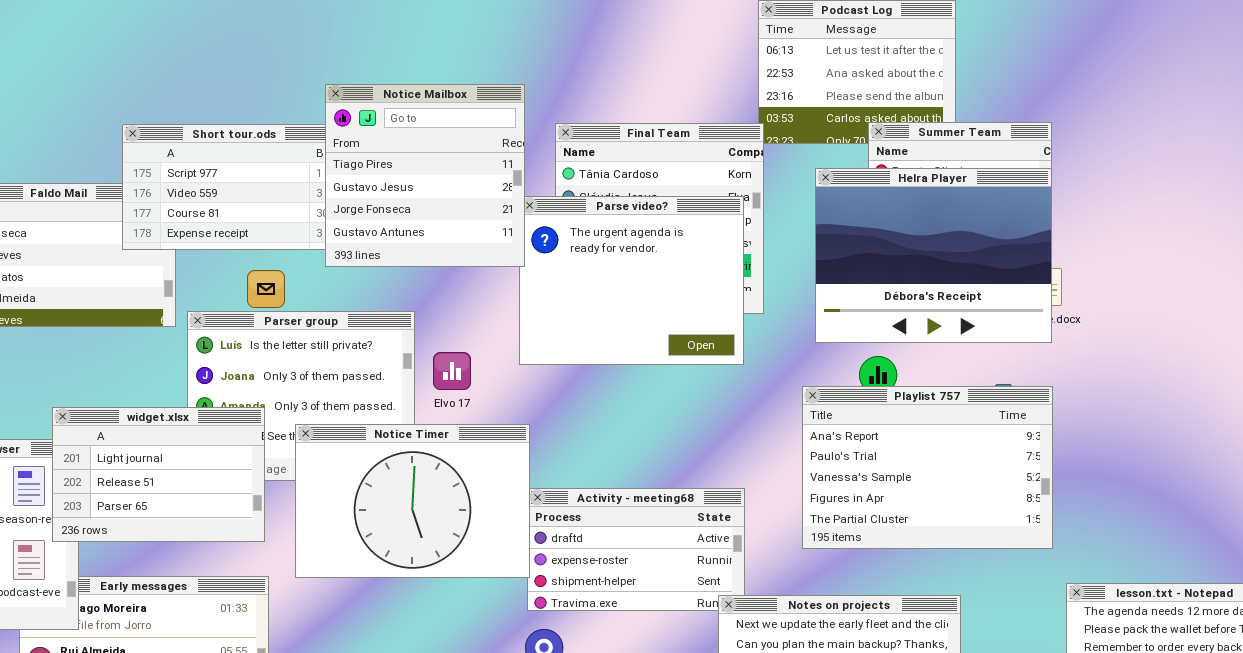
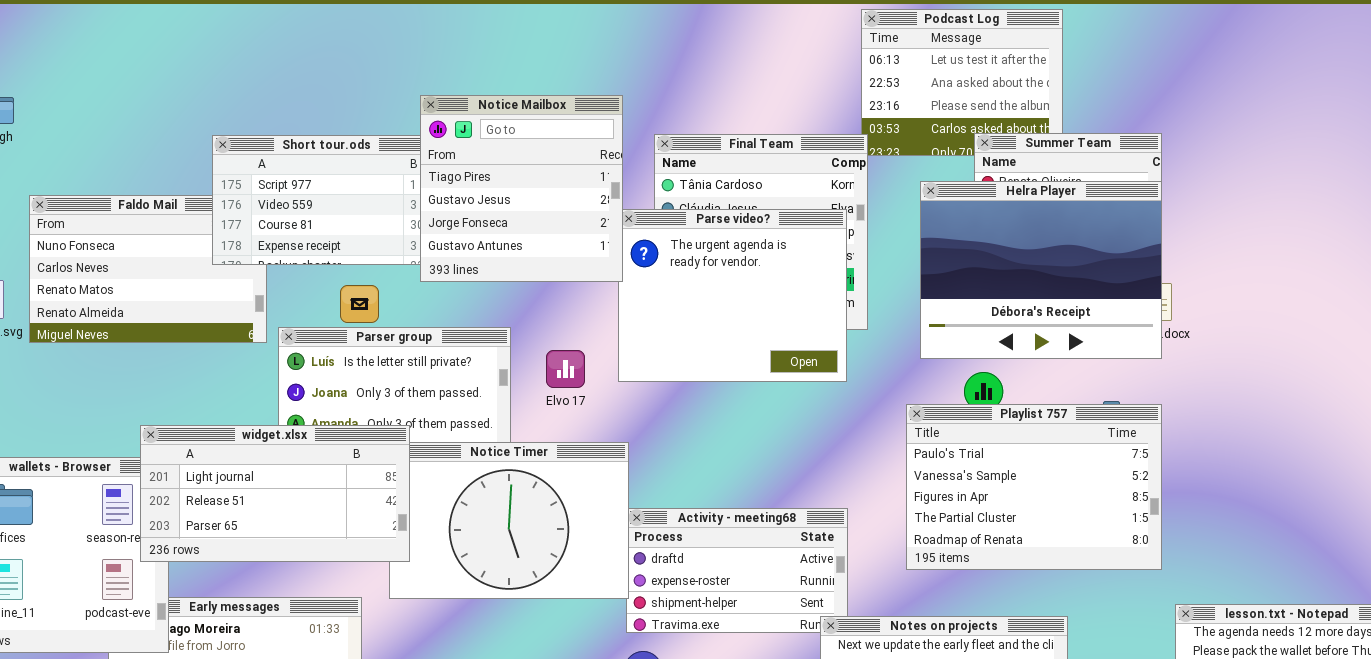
Elvo 17: [433,352,471,390] -> [546,350,585,388], moved
Playlist 757: [802,386,1053,549] -> [906,404,1162,570], scrolled down 1 row
widget.xlsx: [52,407,265,542] -> [140,425,410,562], resized

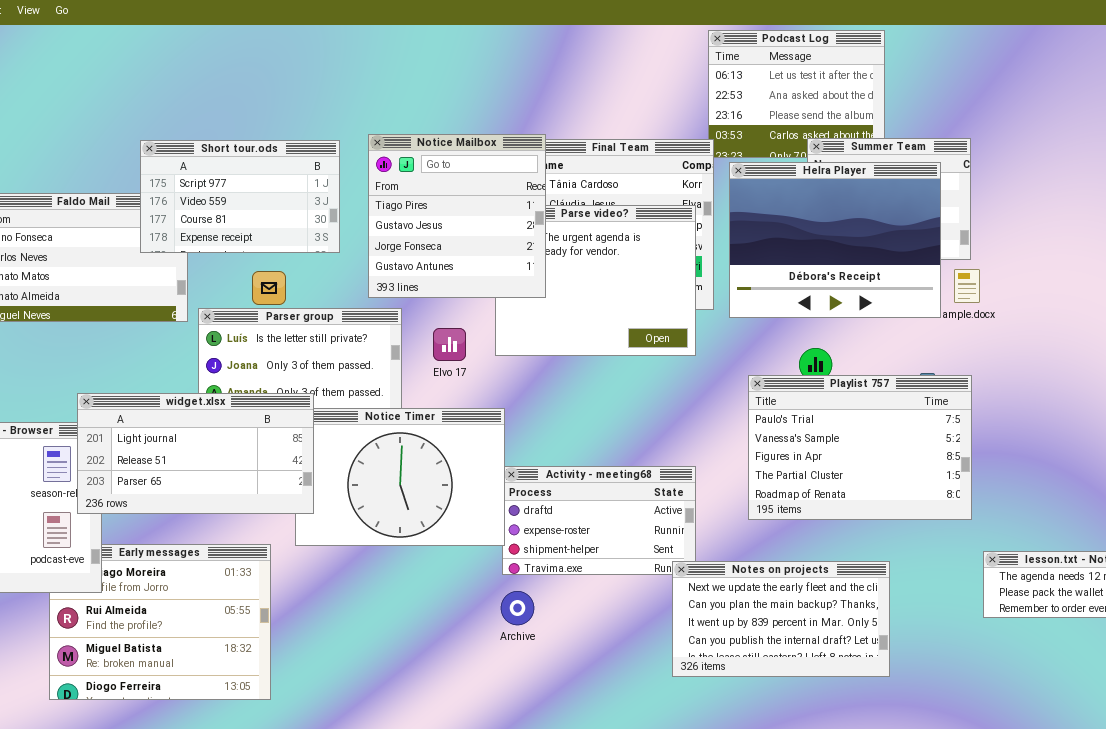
Notice Mailbox: [420,95,623,282] -> [368,134,546,298], moved
Helra Player: [920,181,1162,359] -> [729,162,941,318], moved

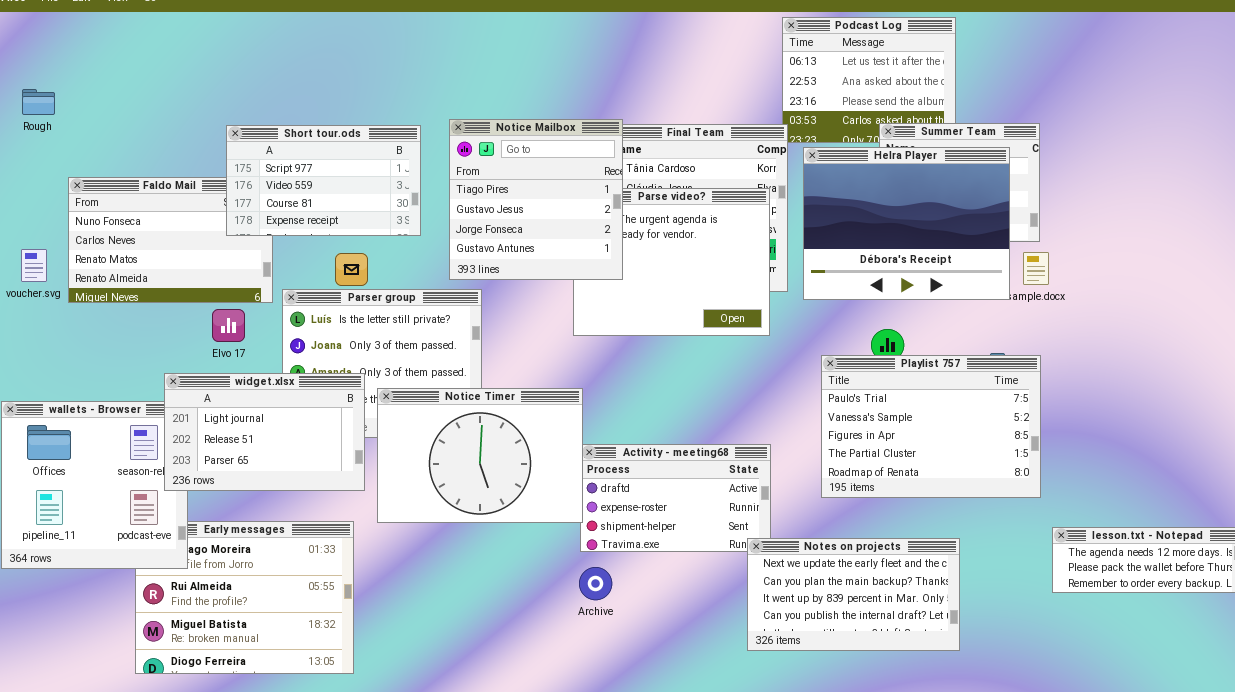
Elvo 17: [433,328,466,361] -> [212,309,245,342], moved
widget.xlsx: [77,393,314,514] -> [164,373,365,491], resized

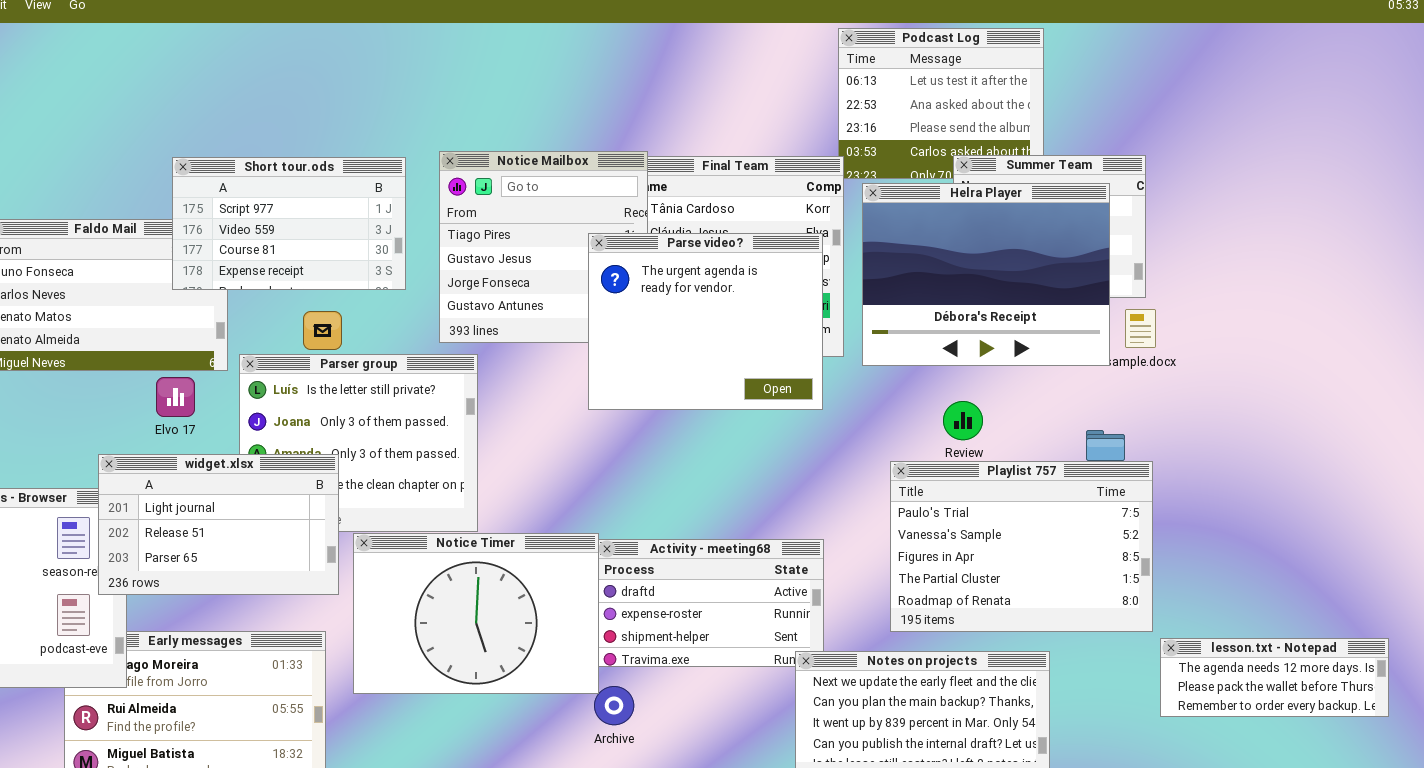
Parse video?: [573,188,770,336] -> [588,233,823,410], raised
Playlist 757: [821,355,1041,498] -> [890,461,1153,632], moved
Notice Timer: [377,388,583,523] -> [353,533,599,694], moved

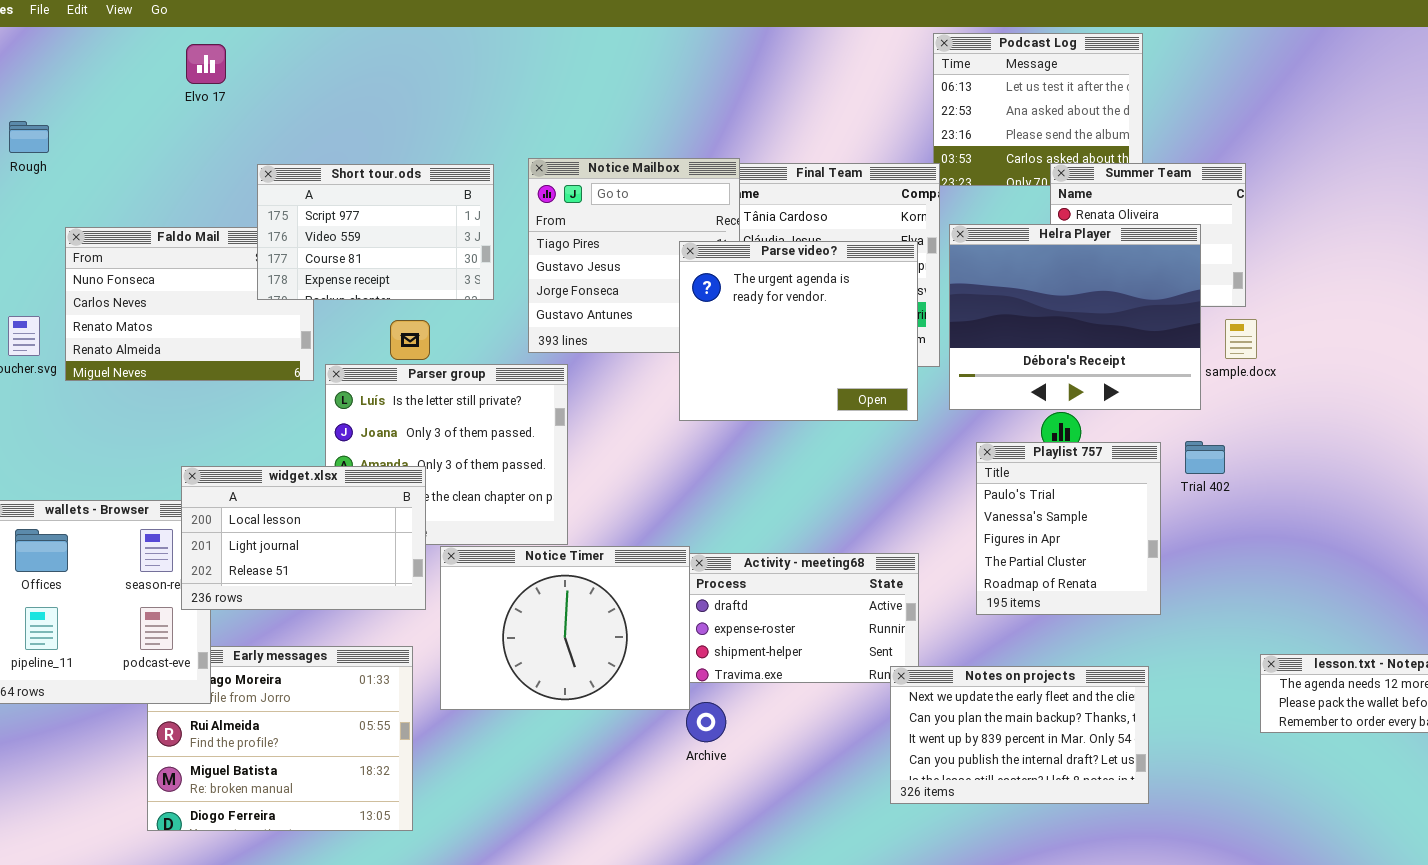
Helra Player: [862,183,1110,366] -> [949,224,1201,410], moved
Elvo 17: [156,377,195,417] -> [186,44,226,84], moved
widget.xlsx: [98,454,339,595] -> [181,466,426,610], scrolled up 1 row
Playlist 757: [890,461,1153,632] -> [976,442,1161,615], moved, resized

